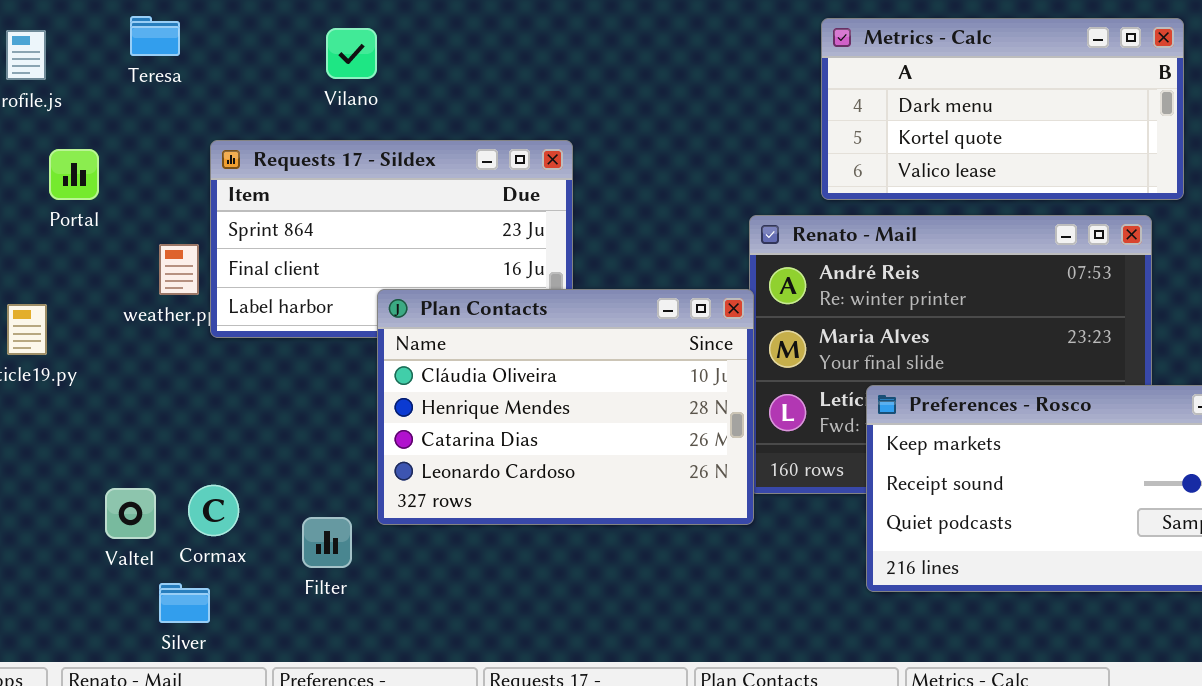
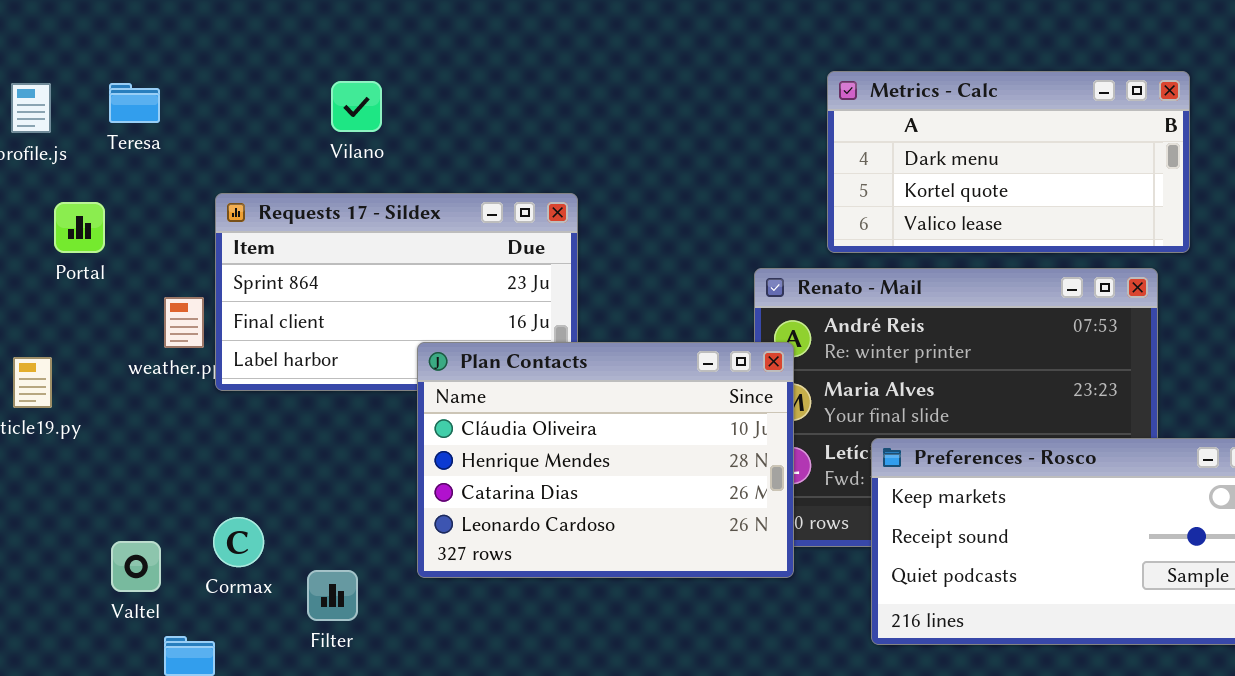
Teresa: [130,16,180,56] -> [109,83,160,123], moved
Plan Contacts: [377,289,754,525] -> [417,342,794,578], moved
Cormax: [188,485,239,536] -> [213,517,264,567], moved

